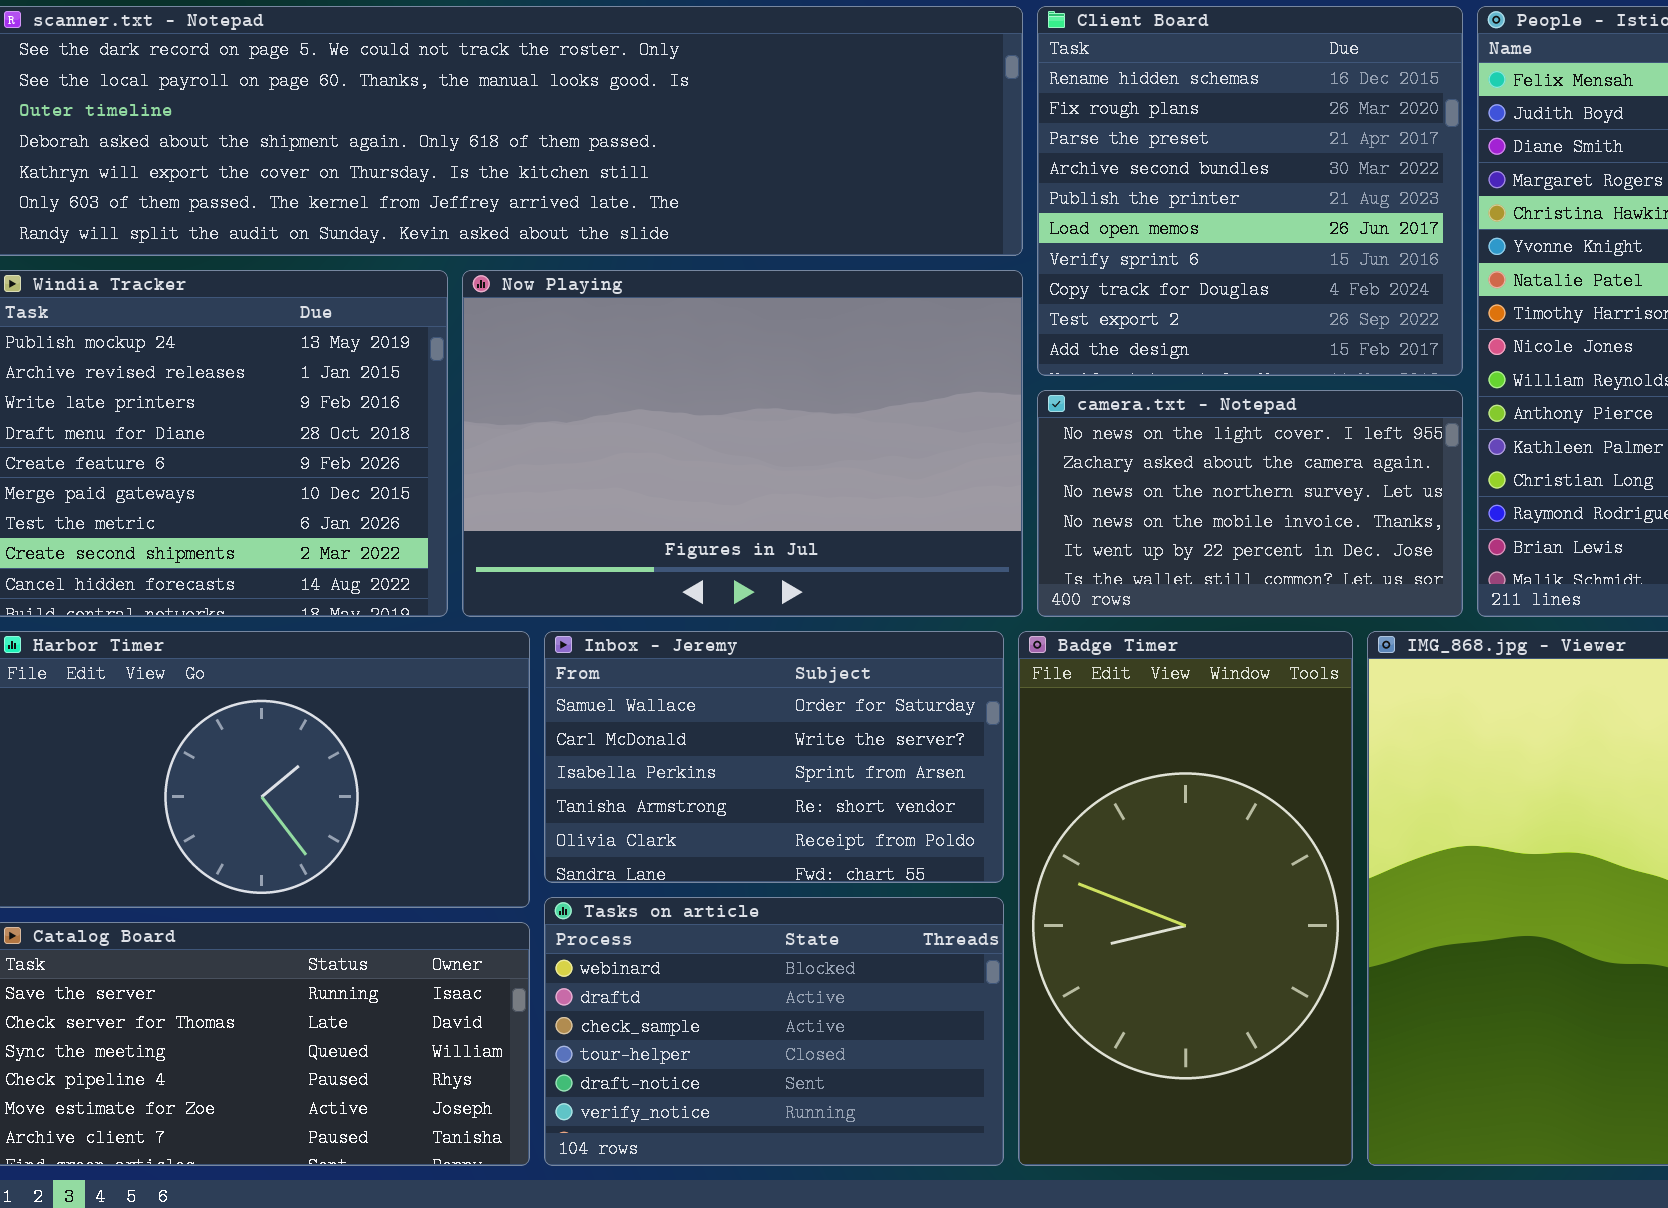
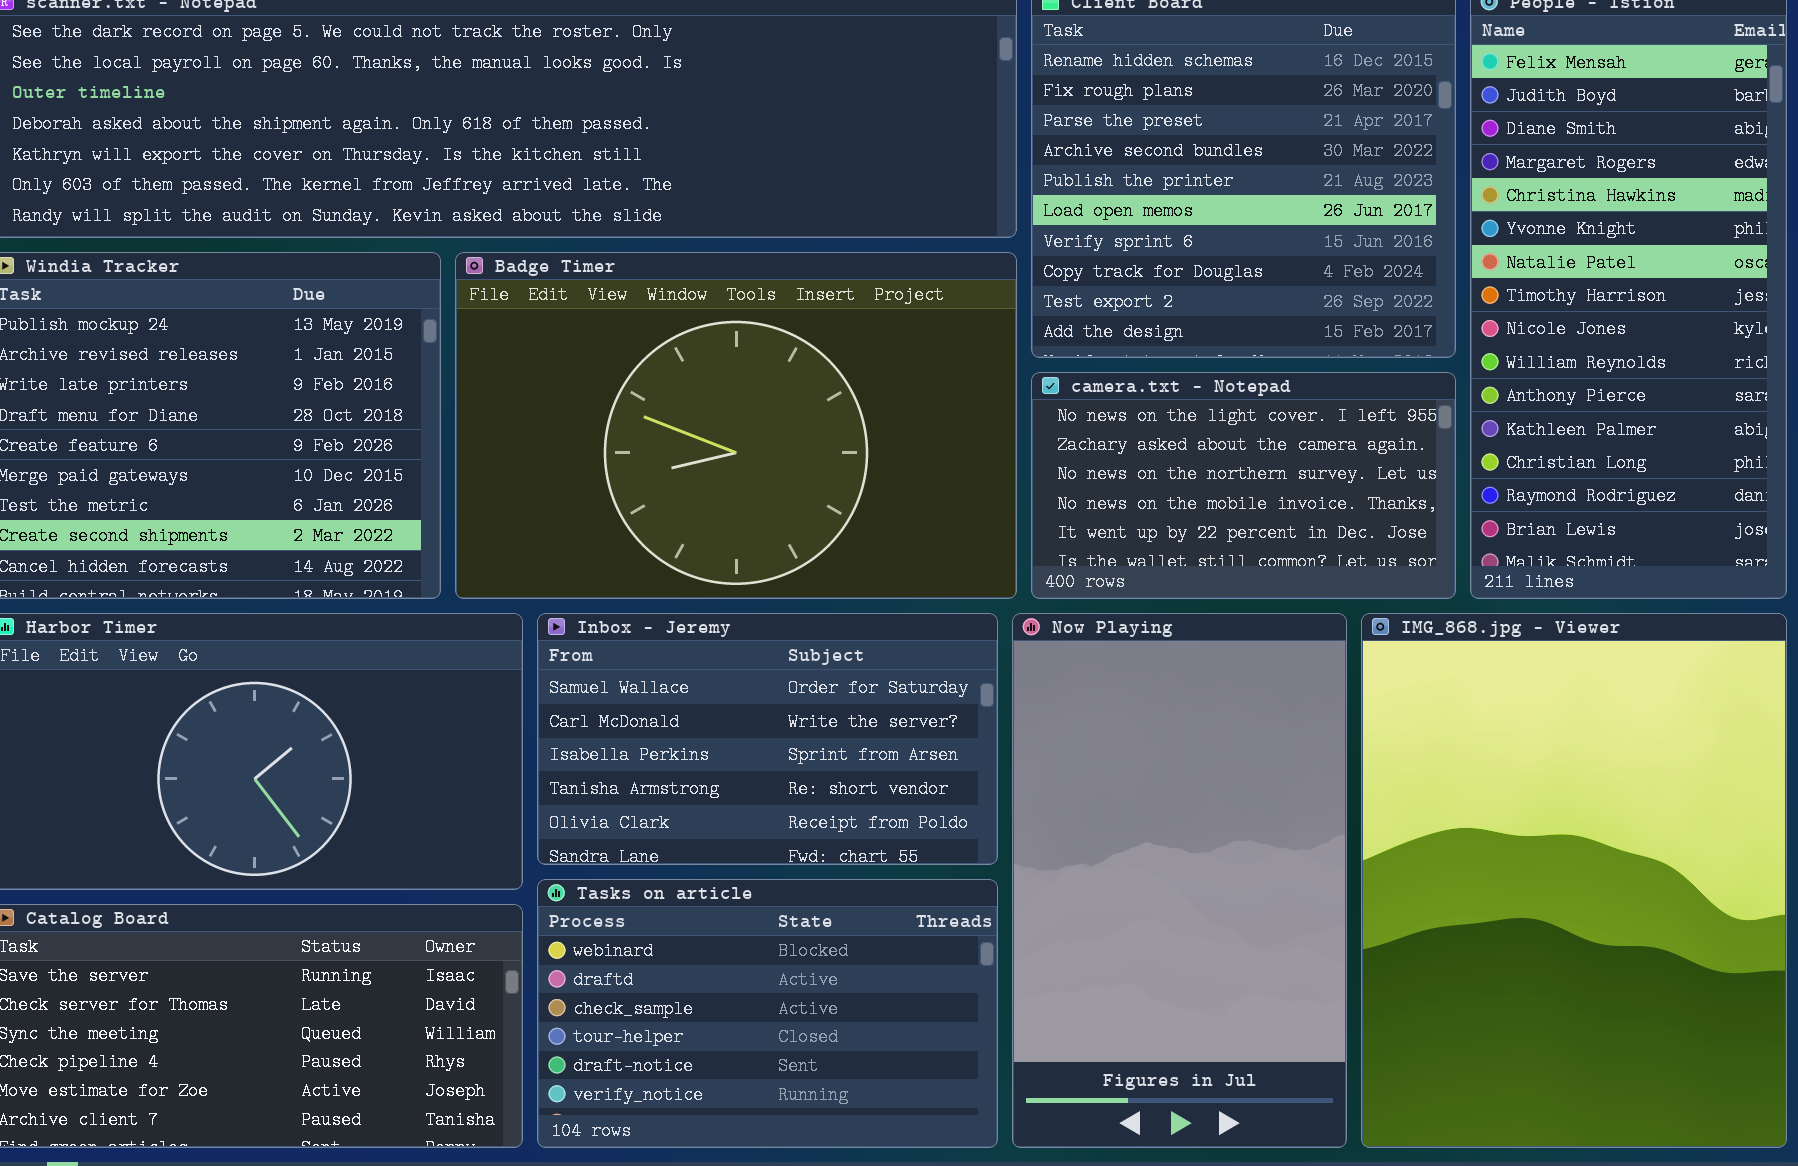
Now Playing: [462,270,1023,617] -> [1012,613,1347,1148], moved, resized
Badge Timer: [1018,631,1353,1166] -> [455,252,1017,599], moved, resized

